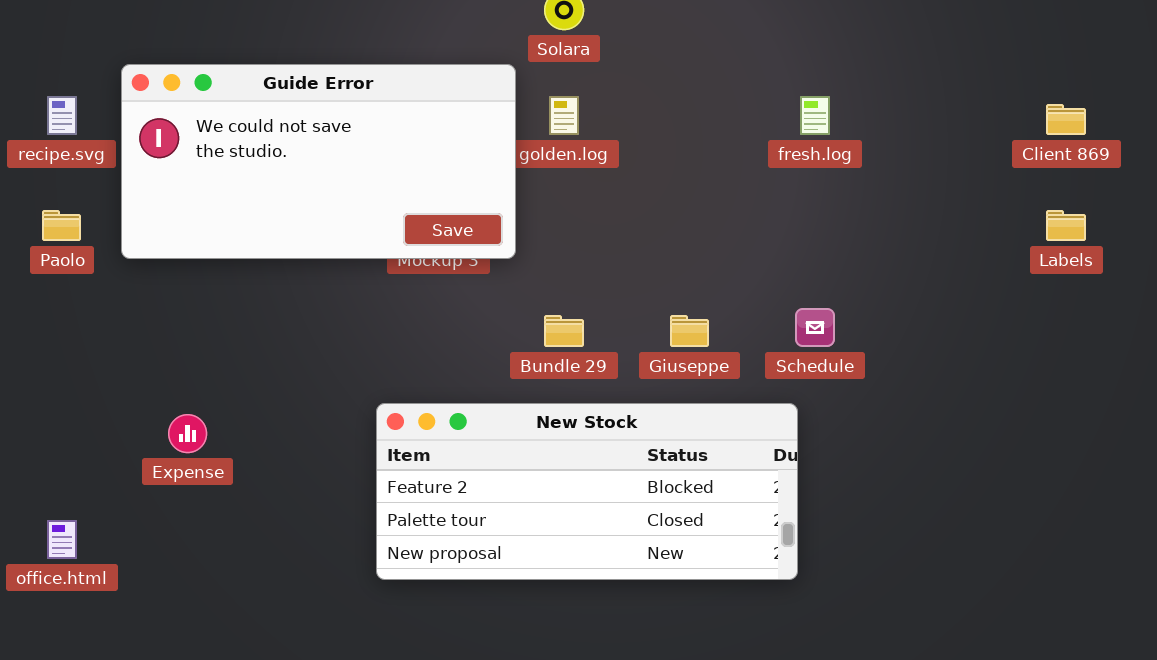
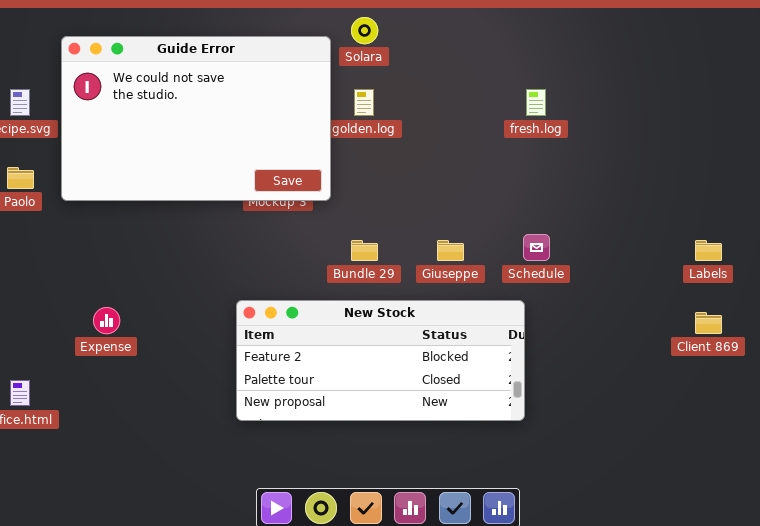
Guide Error: [121,64,516,259] -> [61,36,331,201], resized
Client 869: [1046,104,1086,135] -> [695,312,722,334], moved
Labels: [1046,210,1086,241] -> [695,240,722,261], moved

